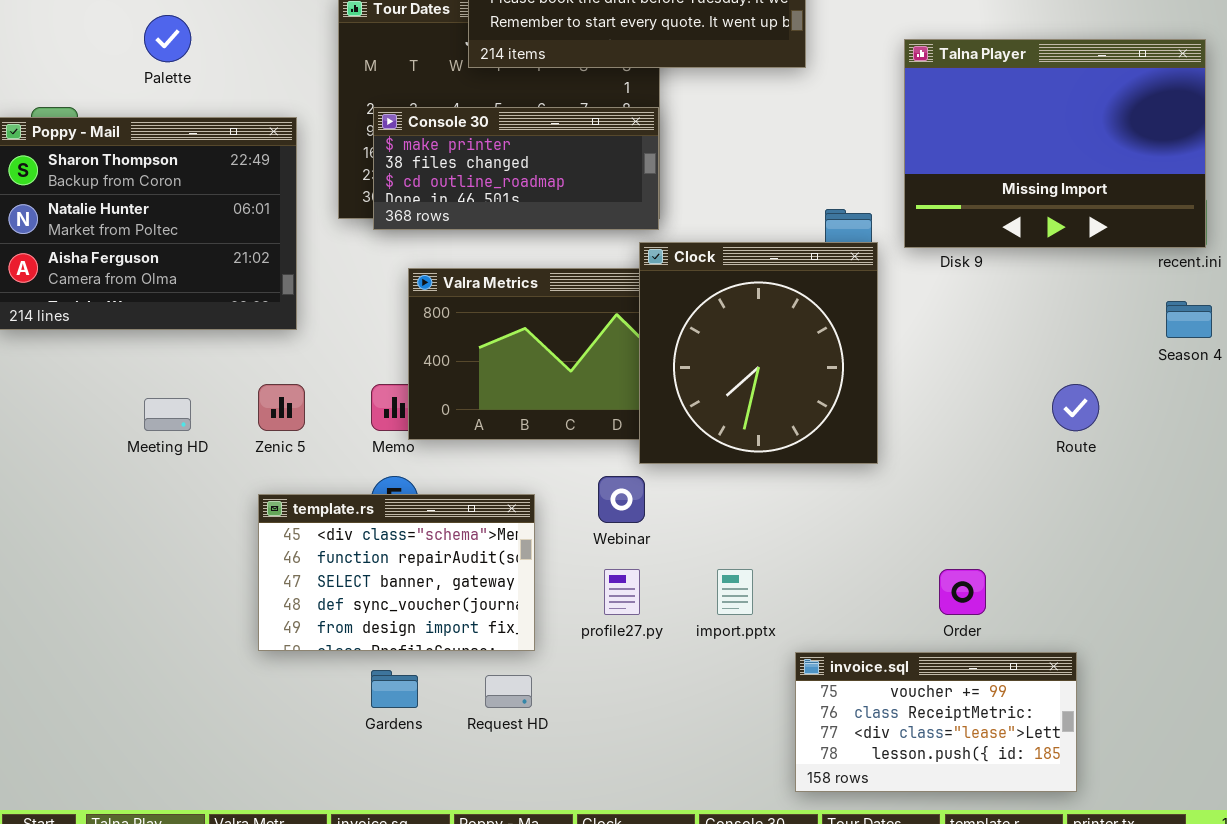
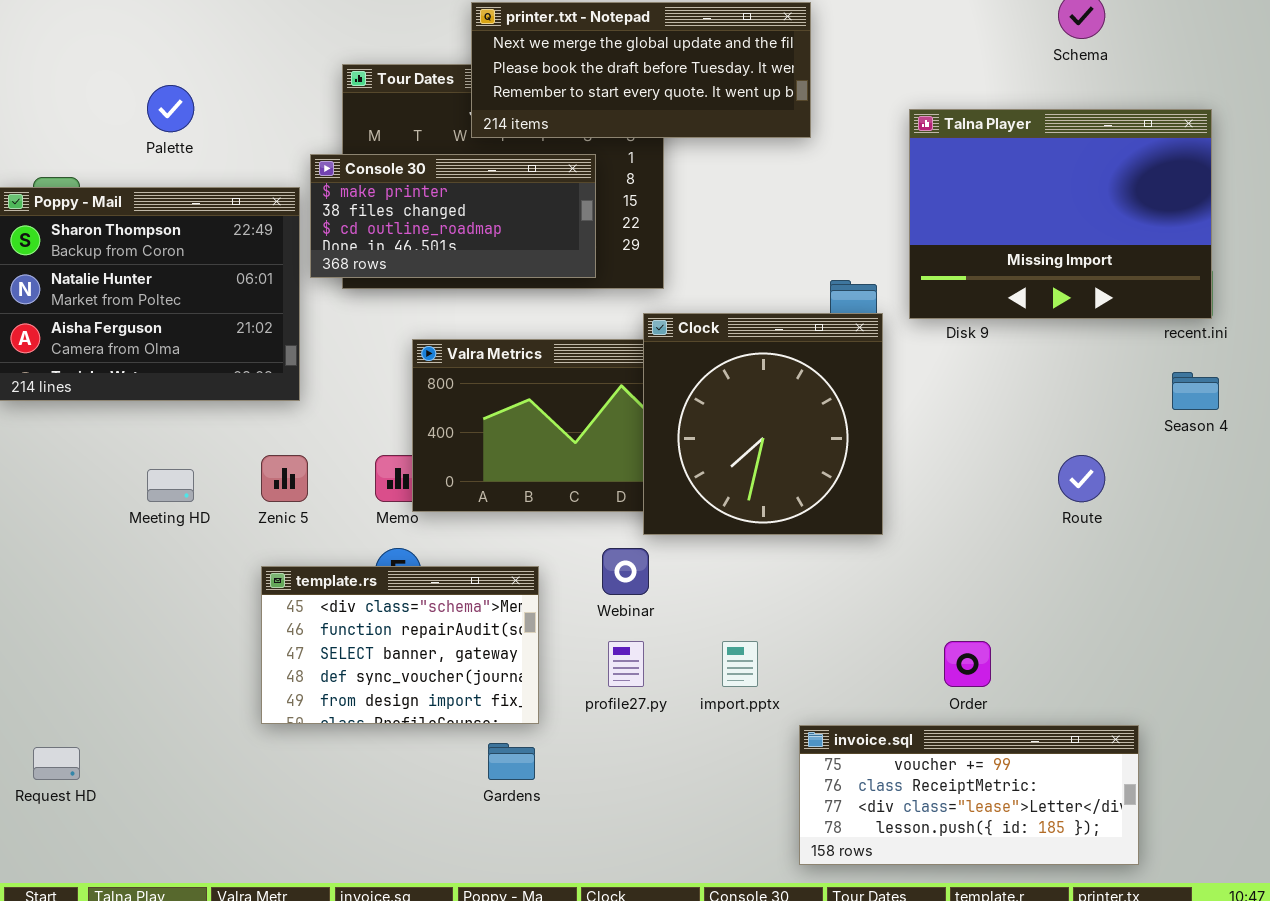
Console 30: [373,107,659,230] -> [310,154,596,278], moved
invoice.sql: [795,652,1077,792] -> [799,725,1139,865], resized
Gardens: [371,670,418,708] -> [488,743,535,780], moved
Request HD: [485,675,532,708] -> [33,747,80,780], moved

